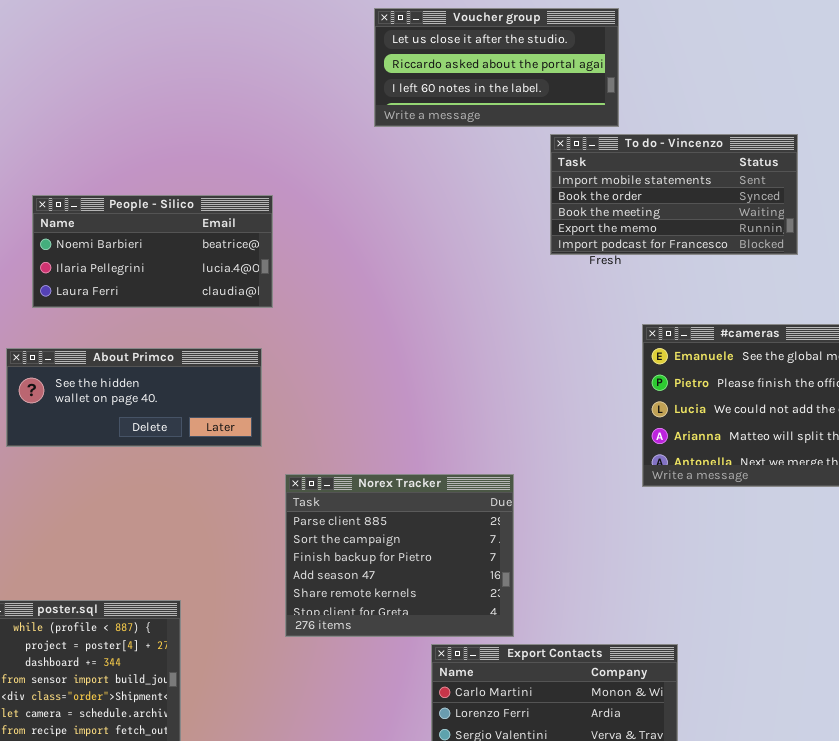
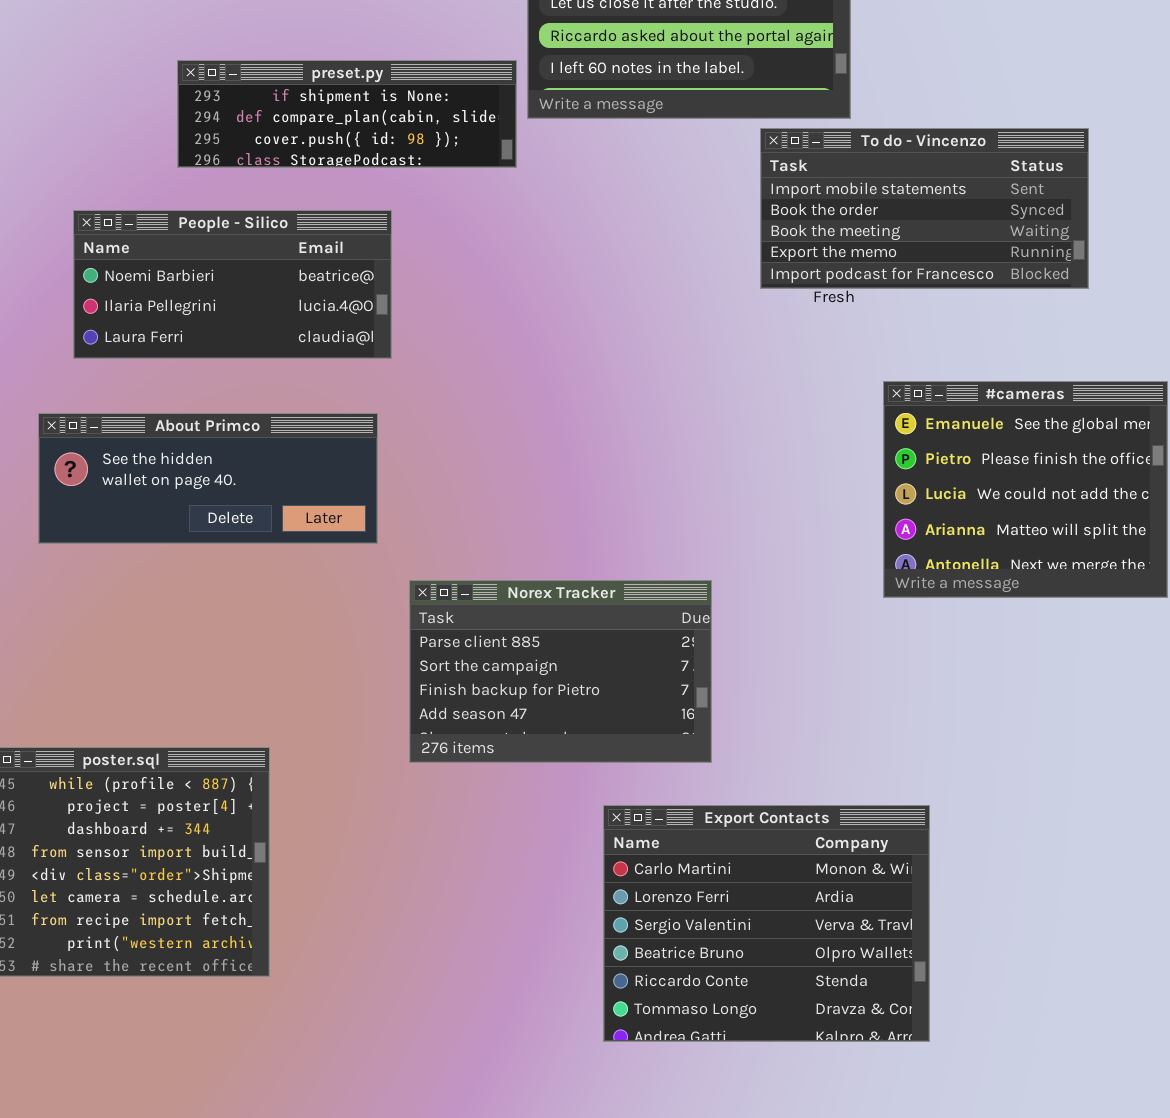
preset.py: none -> [177,60,517,168], opened
Norex Tracker: [285,474,514,637] -> [409,580,712,763], resized

